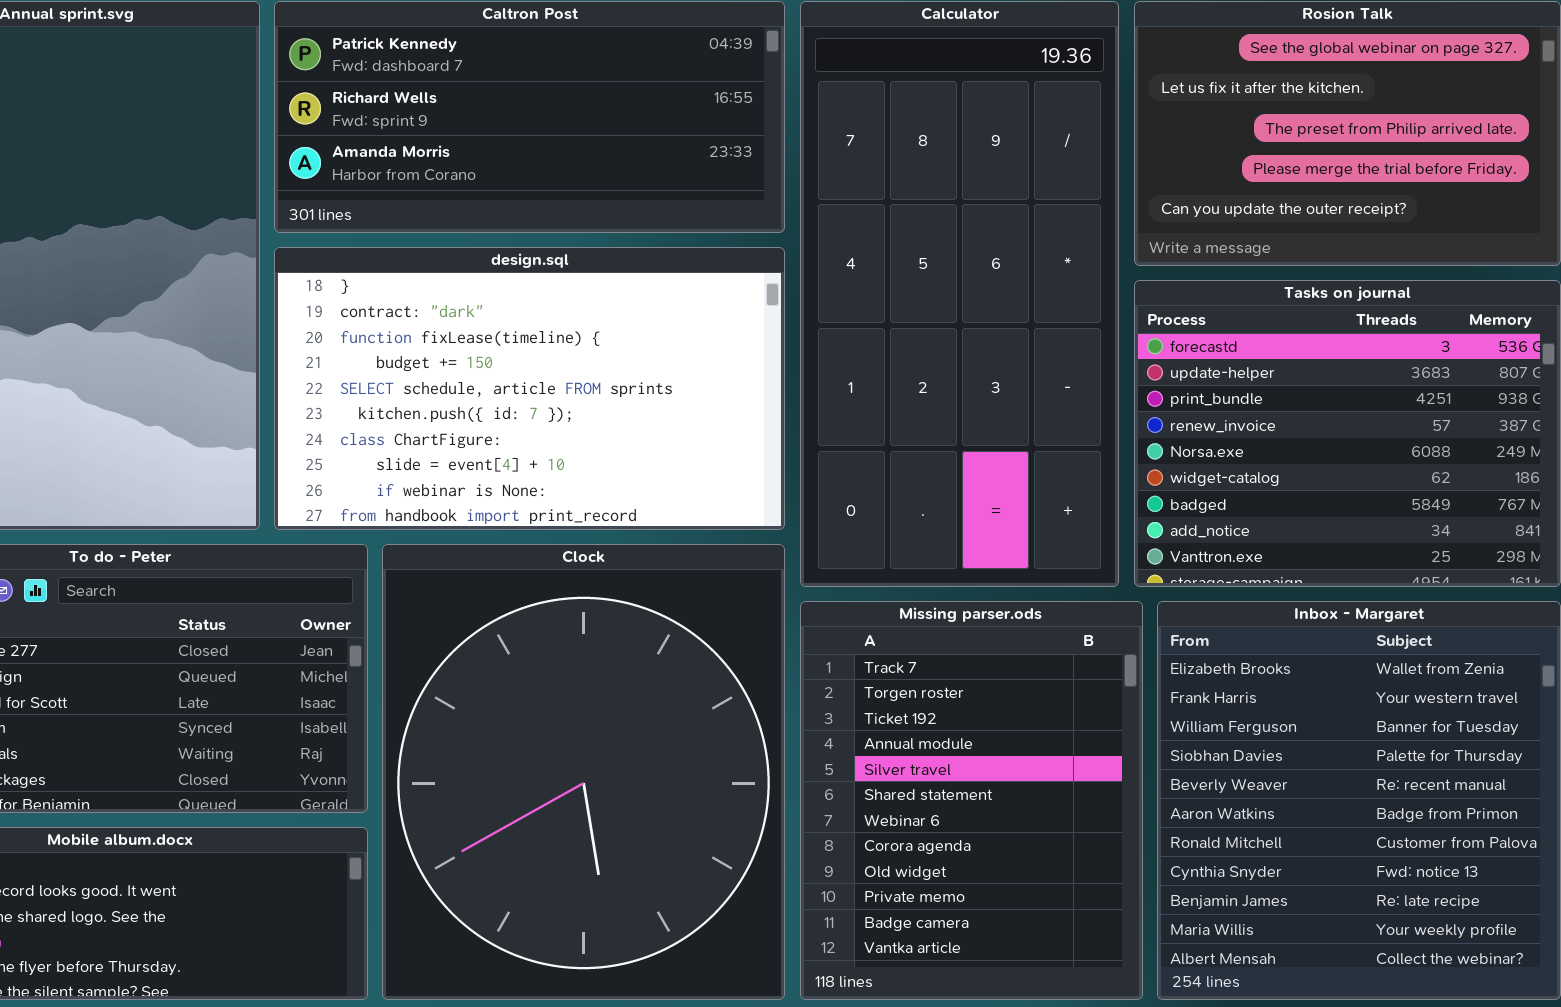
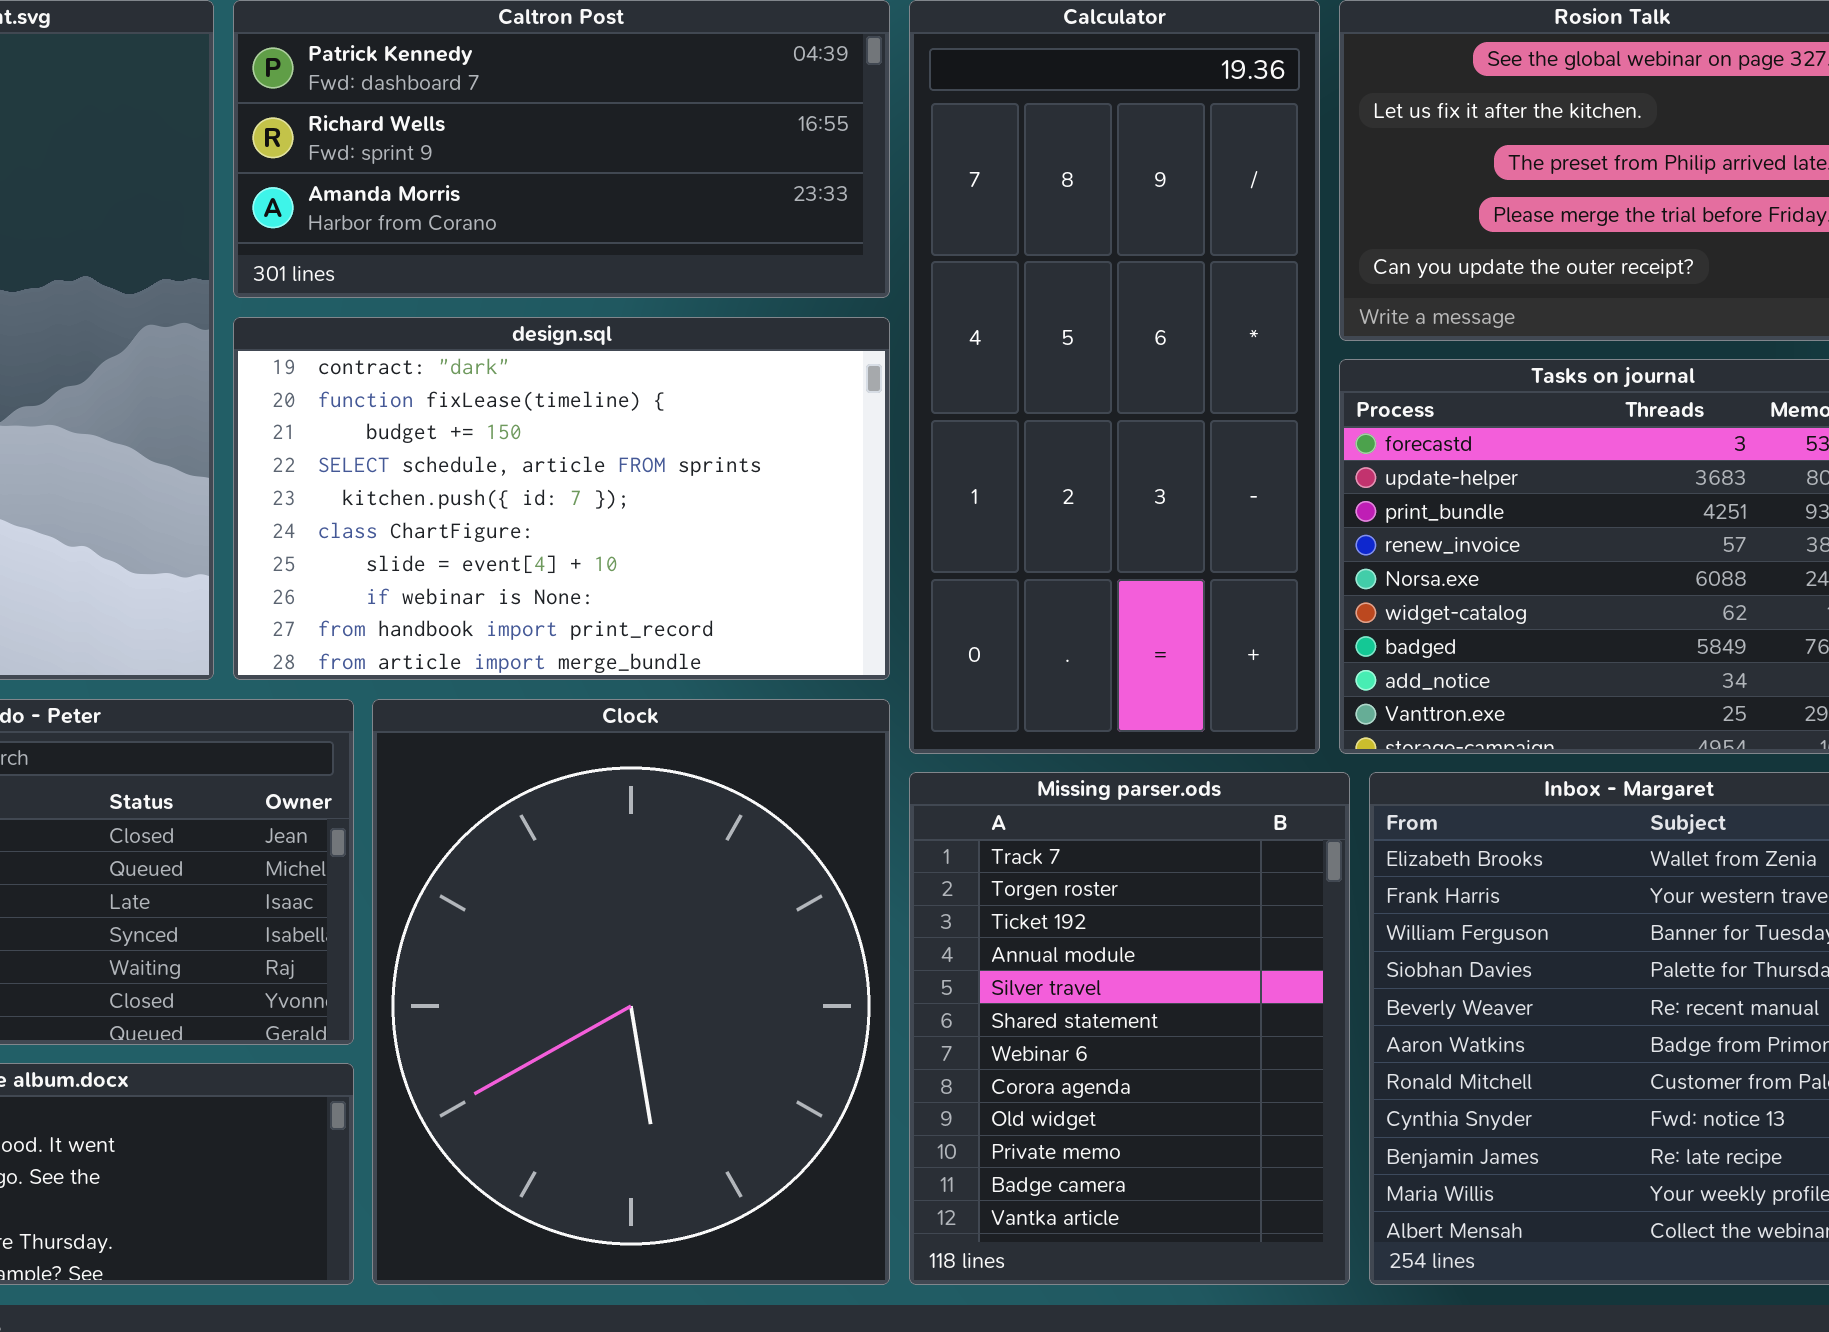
design.sql: [274,247,785,530] -> [233,317,890,680], scrolled down 1 row

